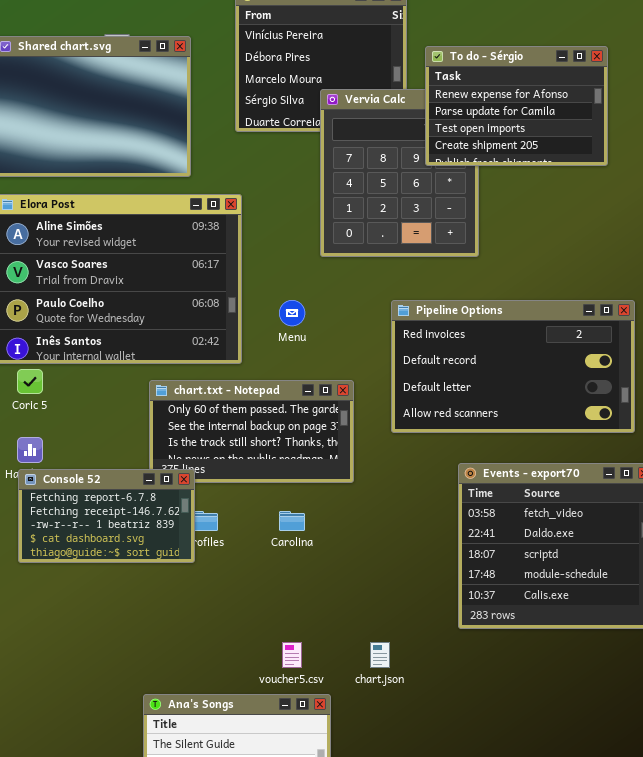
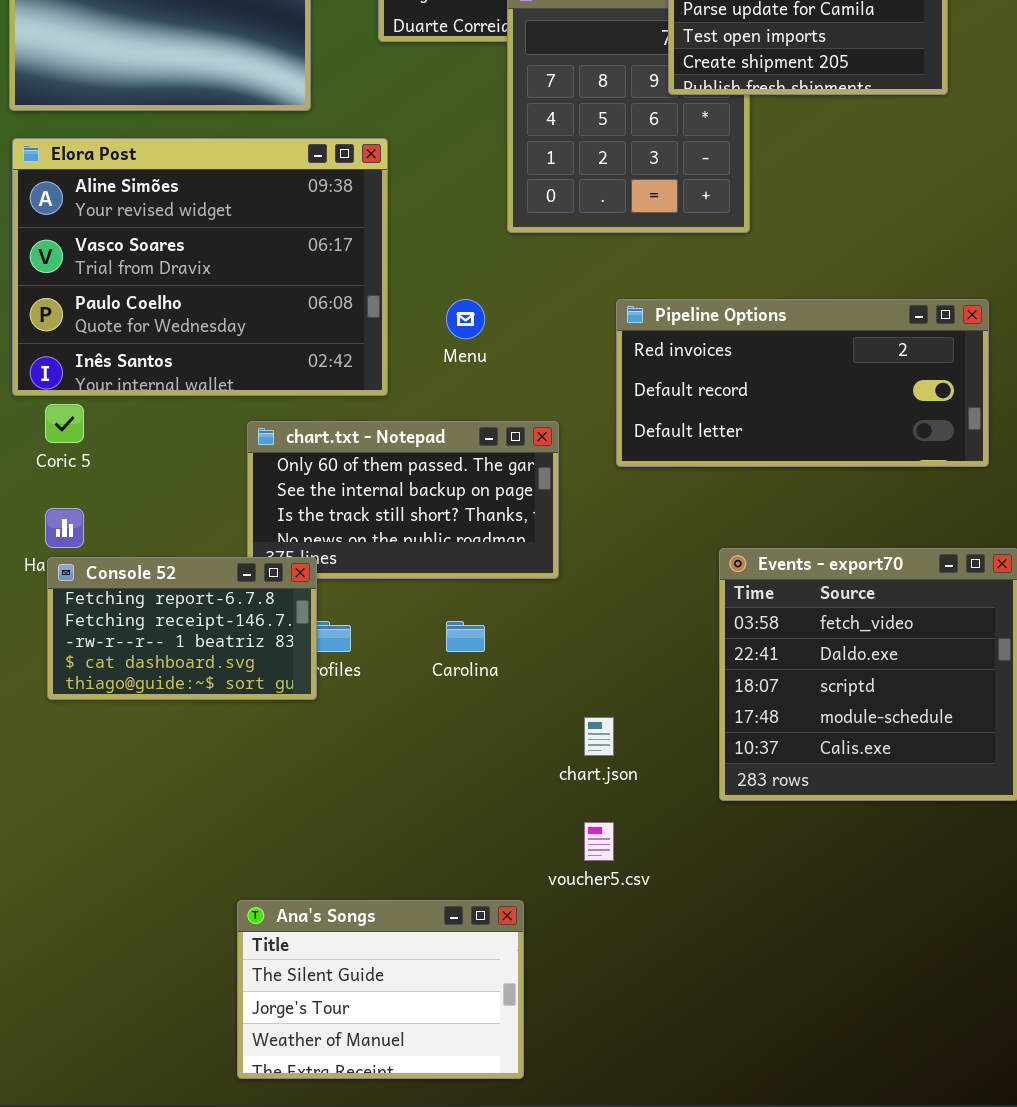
Pipeline Options: [391,300,635,433] -> [616,299,989,467], resized
voucher5.csv: [282,642,302,668] -> [584,822,614,861], moved
chart.json: [370,642,390,668] -> [584,717,614,756], moved

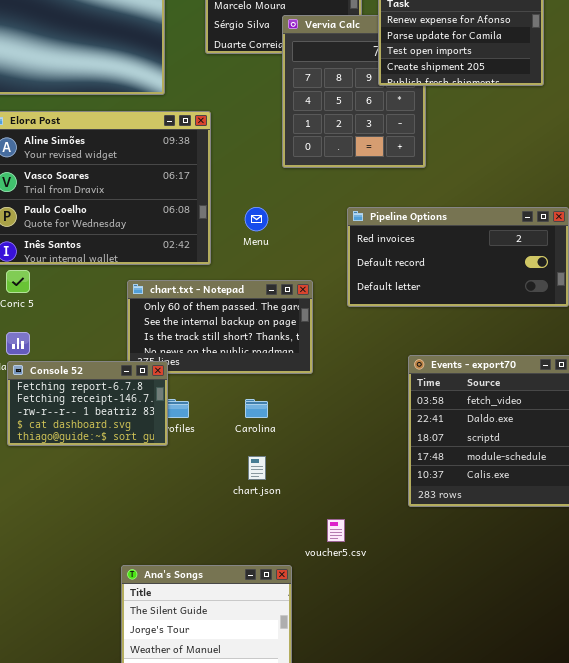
chart.json: [584,717,614,756] -> [248,456,266,480], moved

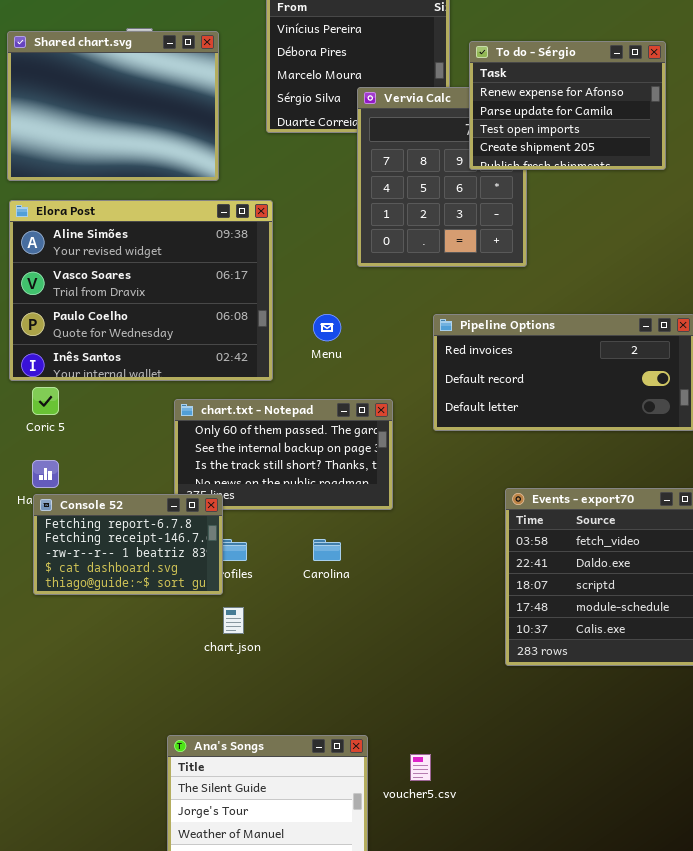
chart.json: [248,456,266,480] -> [223,607,244,634], moved
voucher5.csv: [327,519,345,542] -> [410,754,431,781], moved

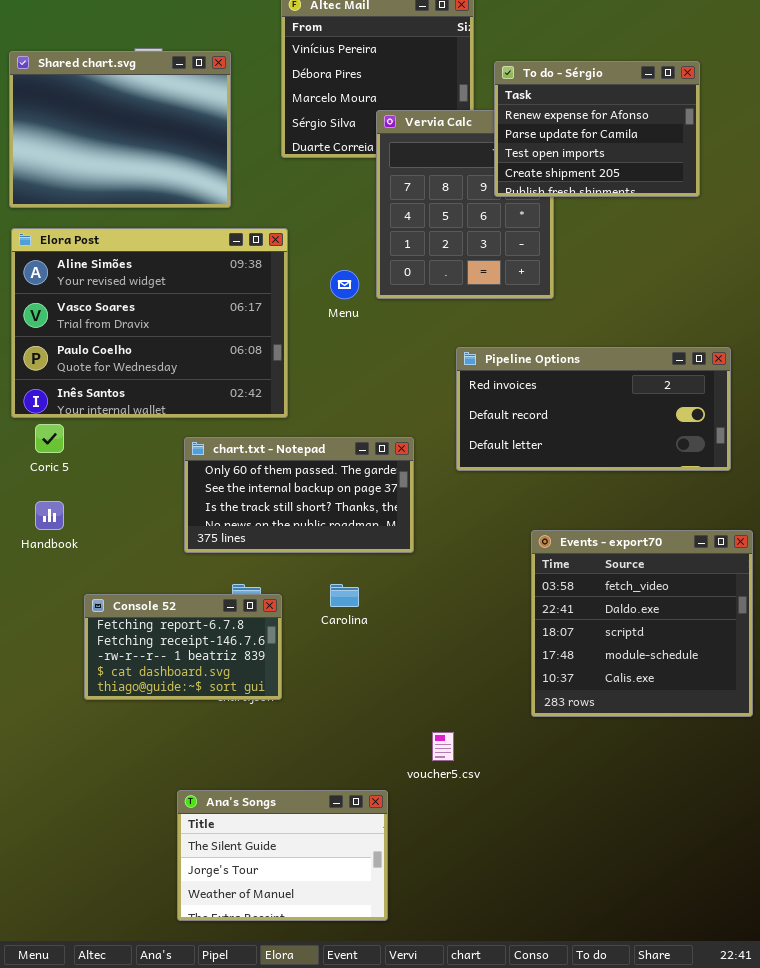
Menu: [313,314,341,341] -> [330,270,359,299], moved
Console 52: [33,494,223,595] -> [84,594,282,700], moved
voucher5.csv: [410,754,431,781] -> [432,732,454,761], moved

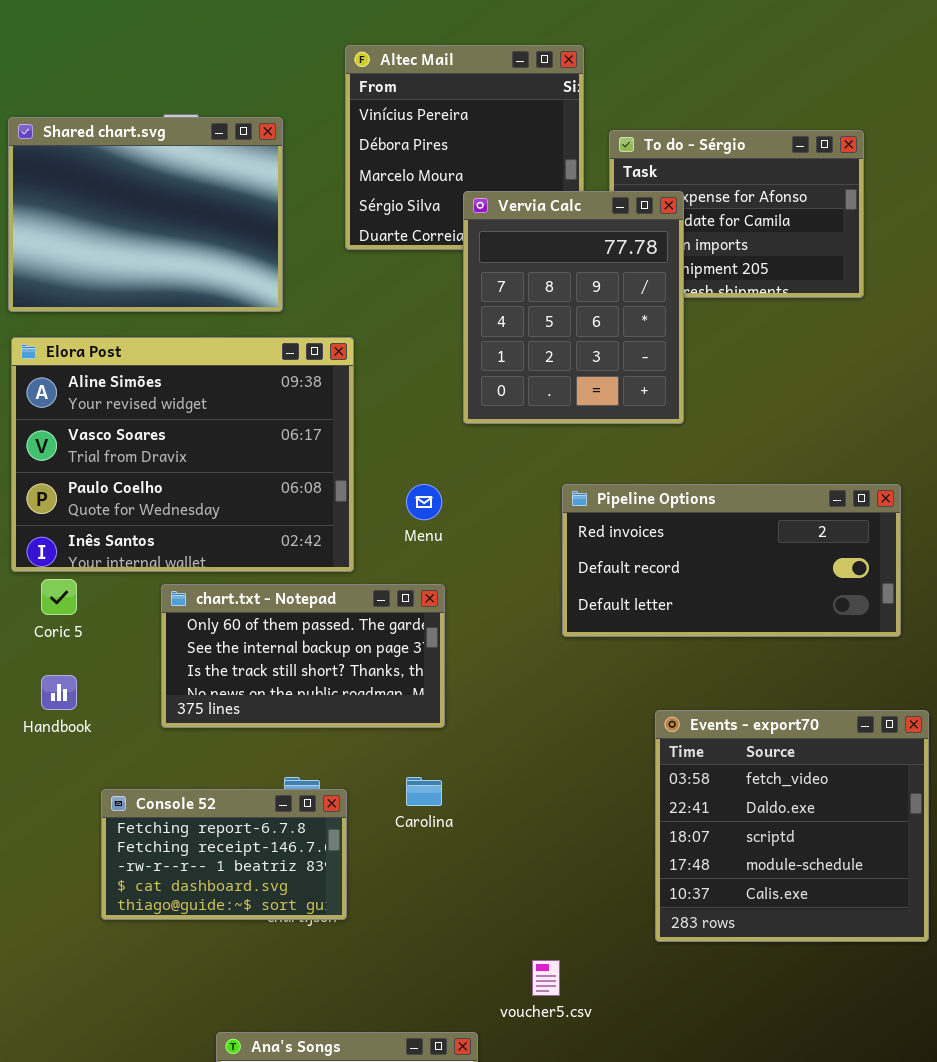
Vervia Calc: [376,110,554,299] -> [463,191,684,424], raised
Menu: [330,270,359,299] -> [406,484,442,520], moved
chart.txt - Notepad: [184,437,414,553] -> [161,584,445,728], moved

